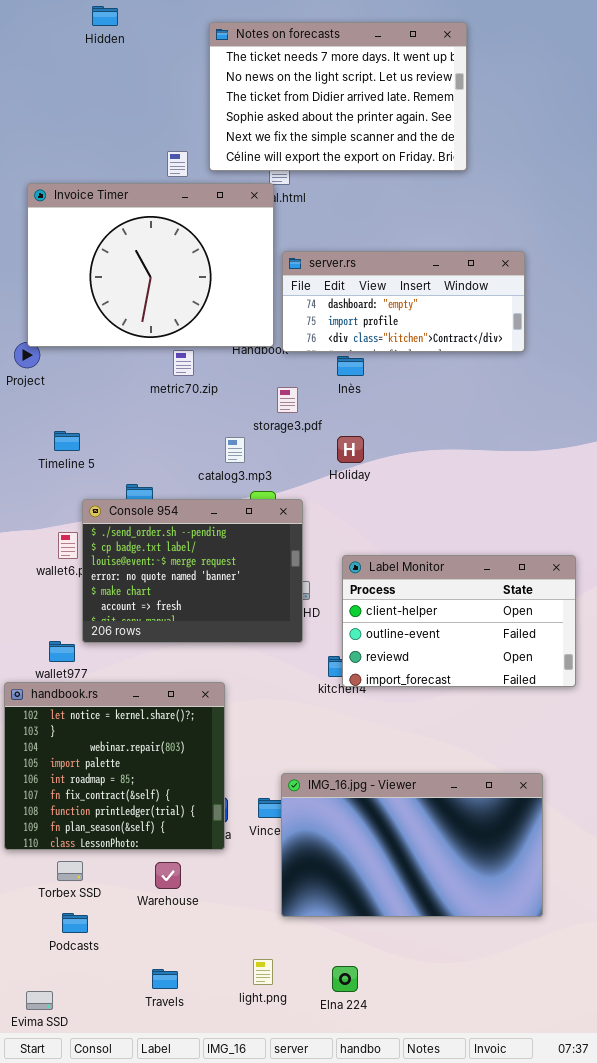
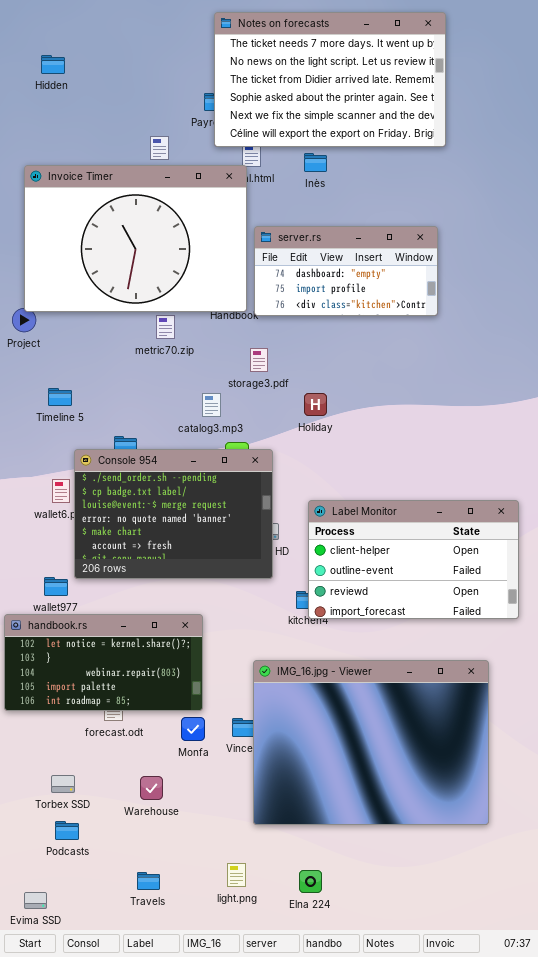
Hidden: [92,6,118,26] -> [41,55,65,74], moved
Notes on forecasts: [209,22,467,171] -> [214,12,446,147], moved
server.rs: [282,251,525,352] -> [254,226,438,316], resized
Inès: [337,356,364,376] -> [304,153,327,172], moved
handbook.rs: [4,682,225,850] -> [4,614,203,711], resized
IMG_16.jpg - Viewer: [281,773,543,917] -> [253,660,489,825], resized

